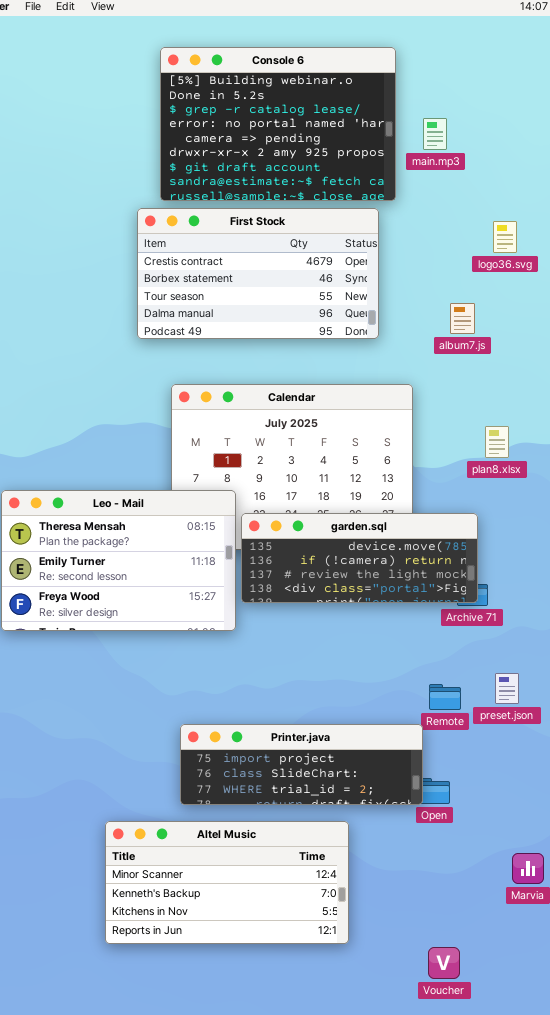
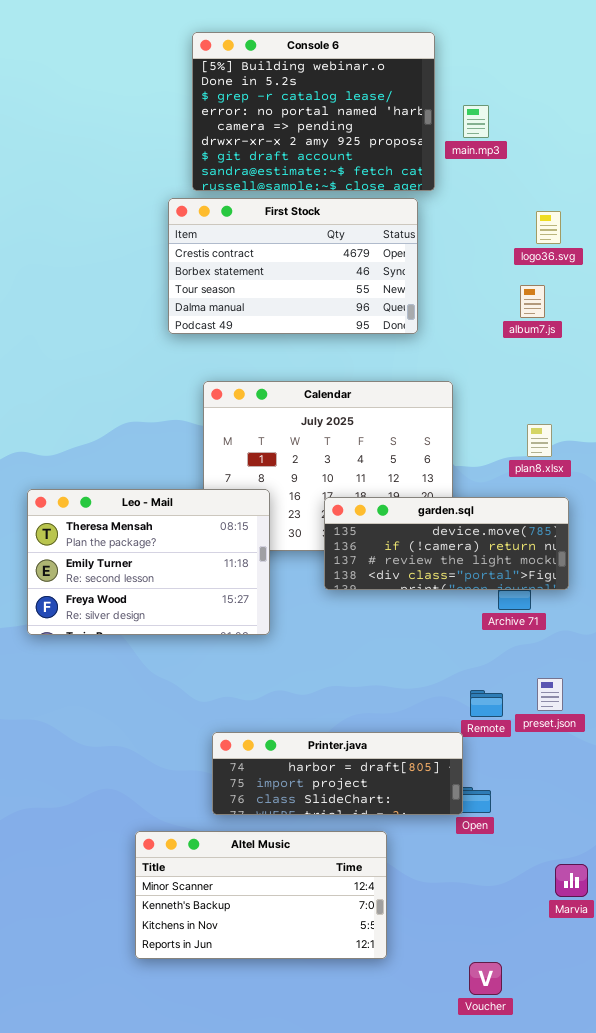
album7.js: [450,303,475,334] -> [520,285,545,318], moved
garden.sql: [241,513,478,603] -> [324,497,569,590], moved
Printer.java: [180,724,423,805] -> [212,732,463,815], scrolled up 1 row

